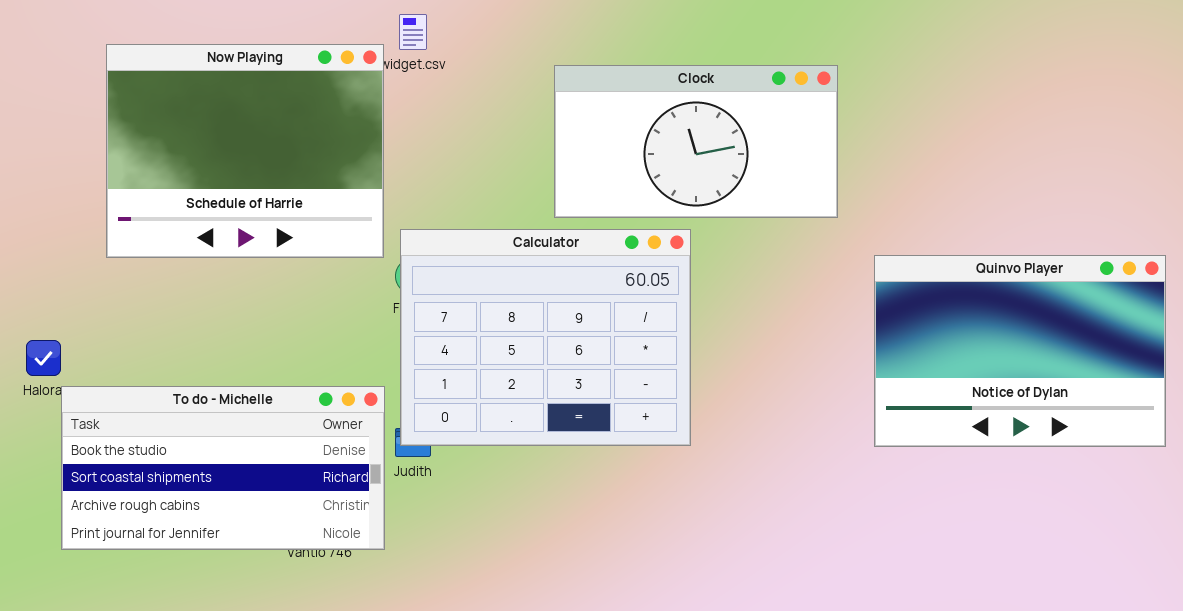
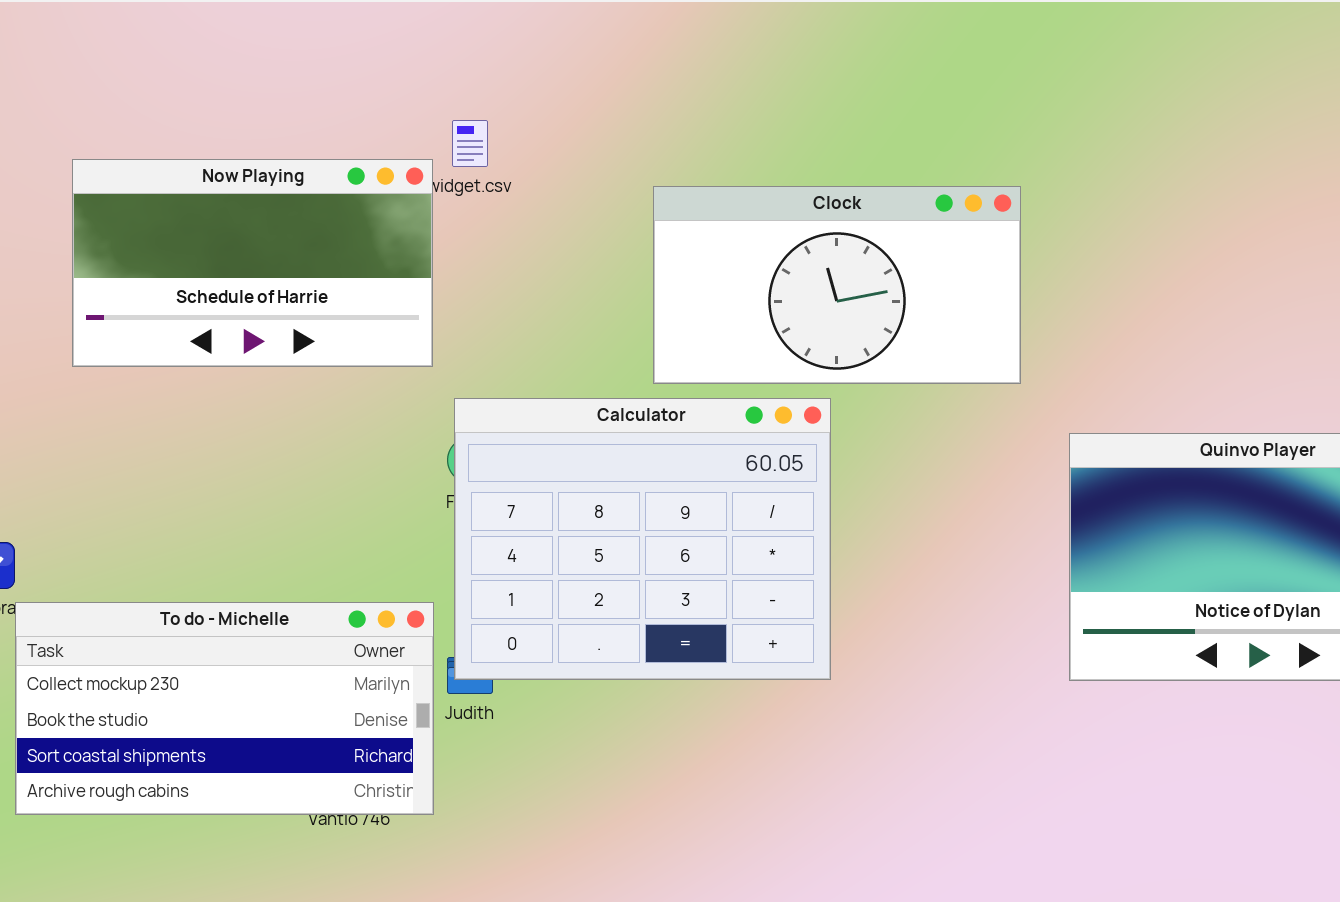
Now Playing: [106,44,384,258] -> [72,159,433,367], resized
To do - Michelle: [61,386,385,550] -> [15,602,434,815], scrolled up 1 row

